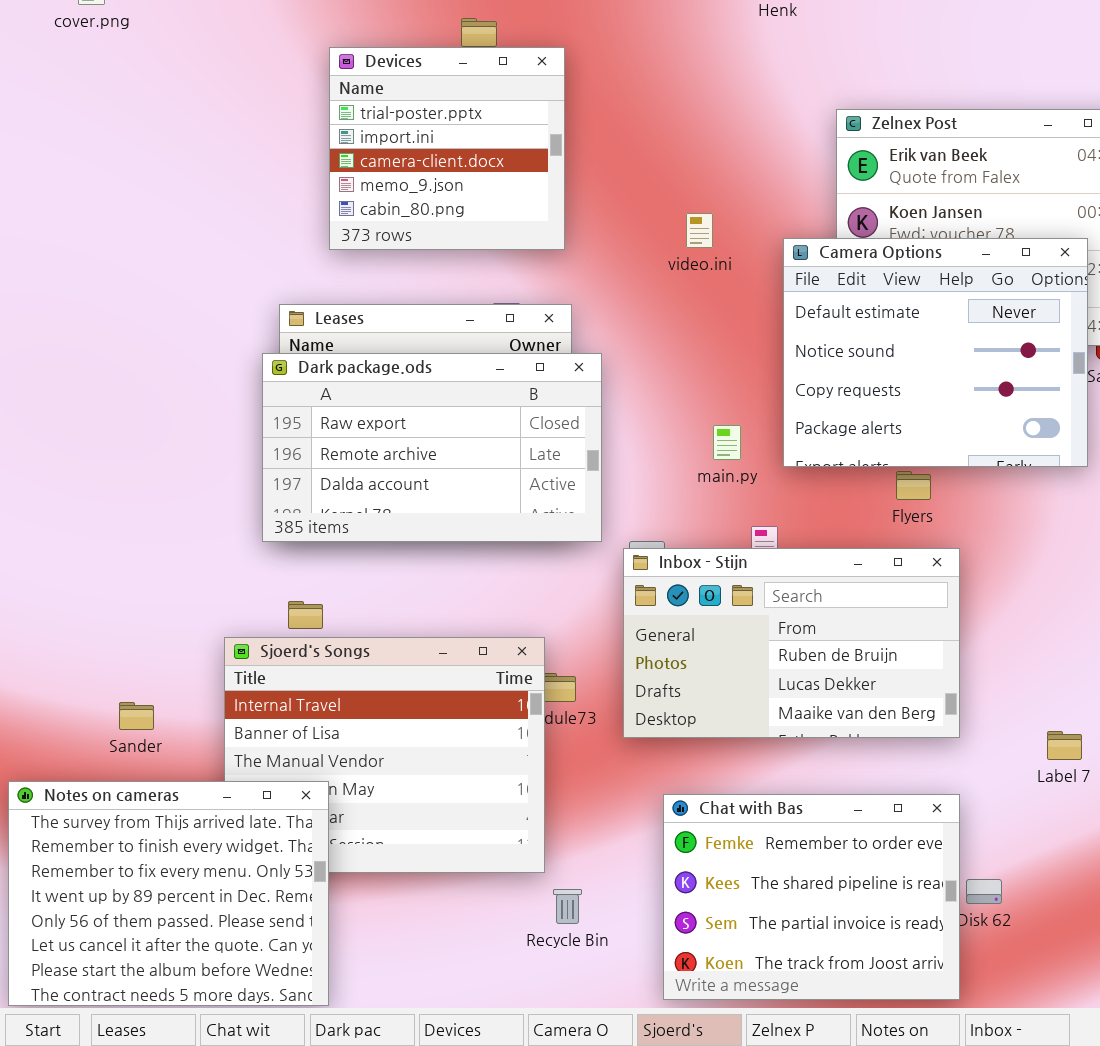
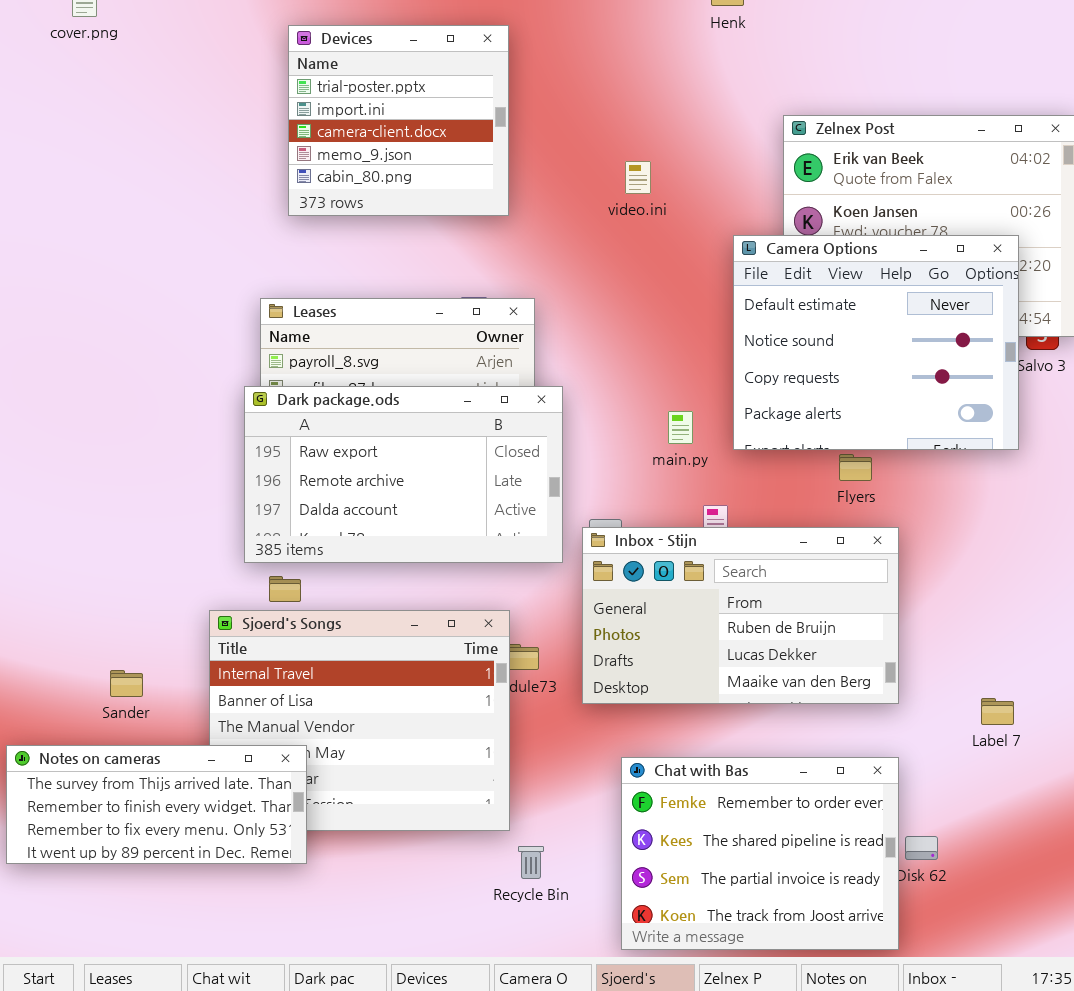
Devices: [329,47,565,250] -> [288,25,509,216], moved
video.ini: [686,213,713,248] -> [625,161,651,194], moved
Dark package.ods: [262,353,602,542] -> [244,386,563,563], moved
Notes on cameras: [8,781,329,1006] -> [6,745,307,864], resized

